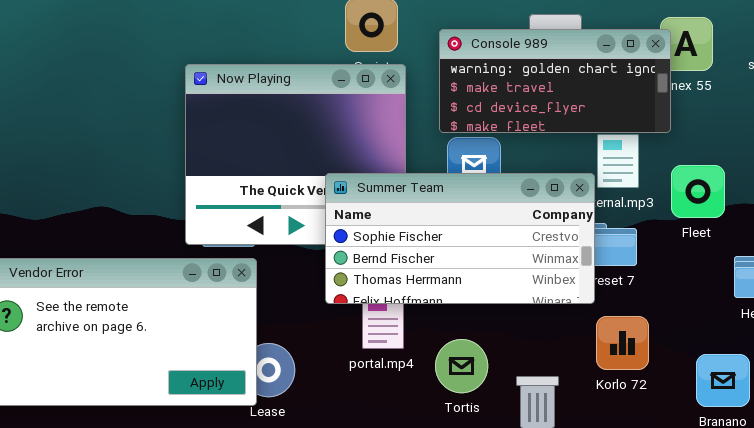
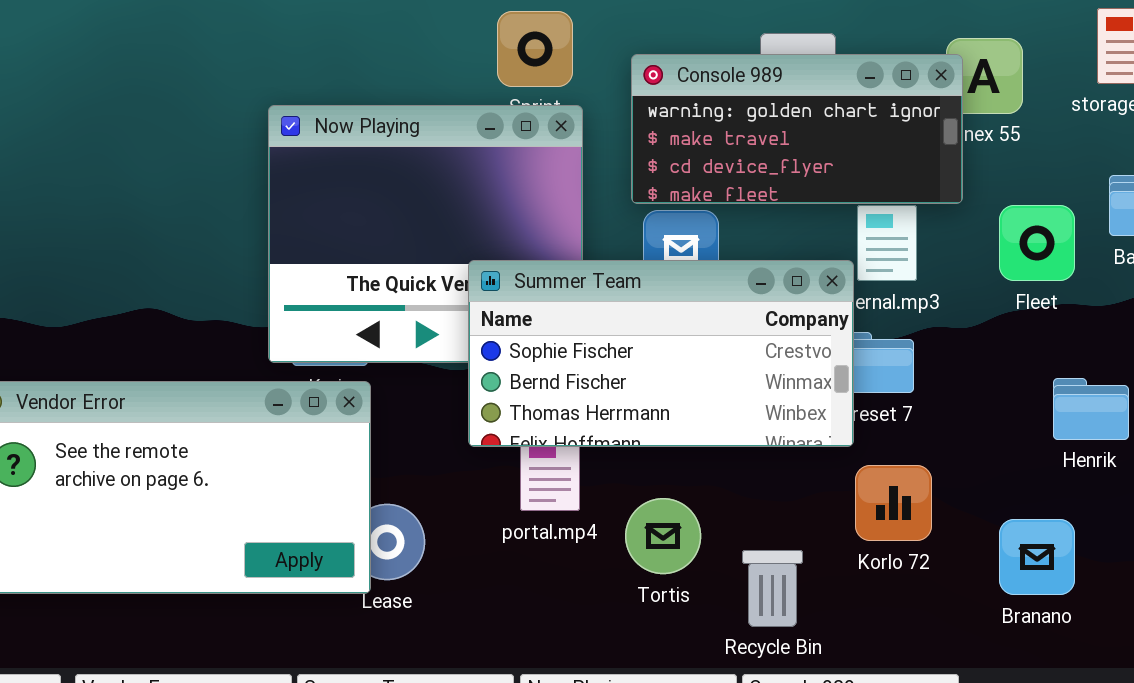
Fleet: [671,165,725,218] -> [999,205,1075,281], moved

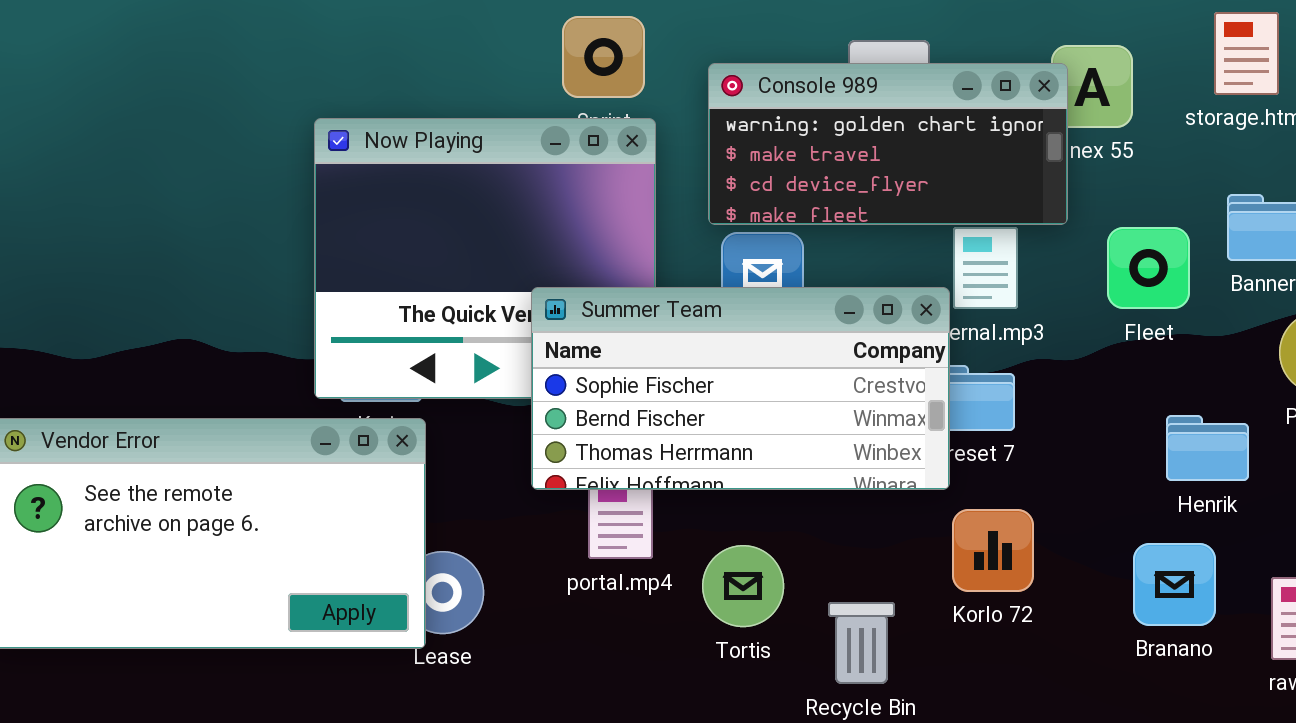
Branano: [999,519,1075,595] -> [1133,543,1216,626], moved

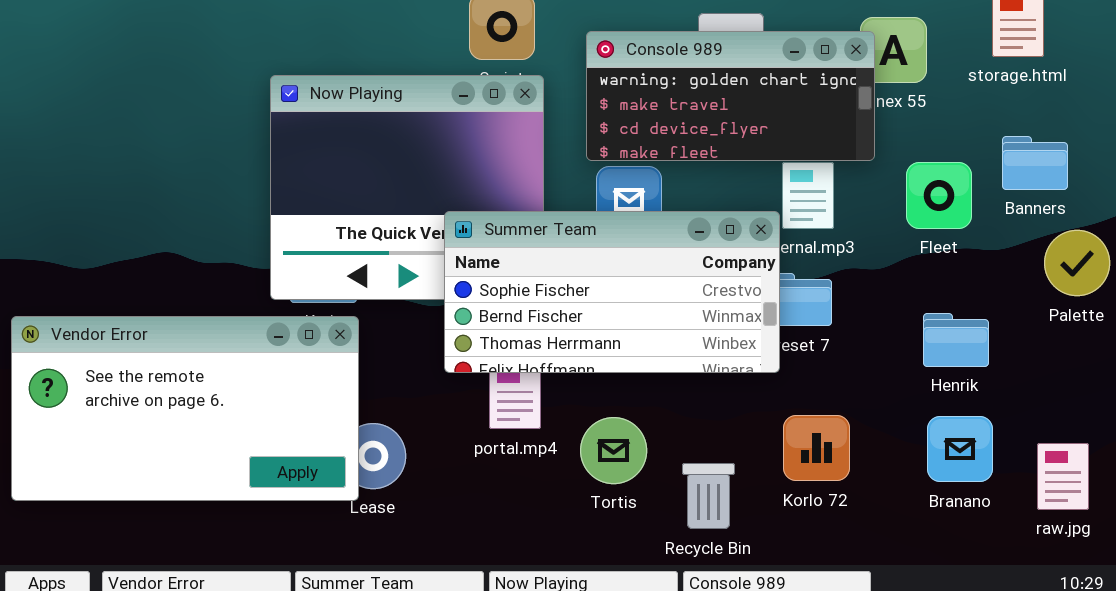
Henrik: [1166,415,1249,481] -> [923,313,989,367], moved
Korlo 72: [952,509,1034,592] -> [783,415,850,481], moved

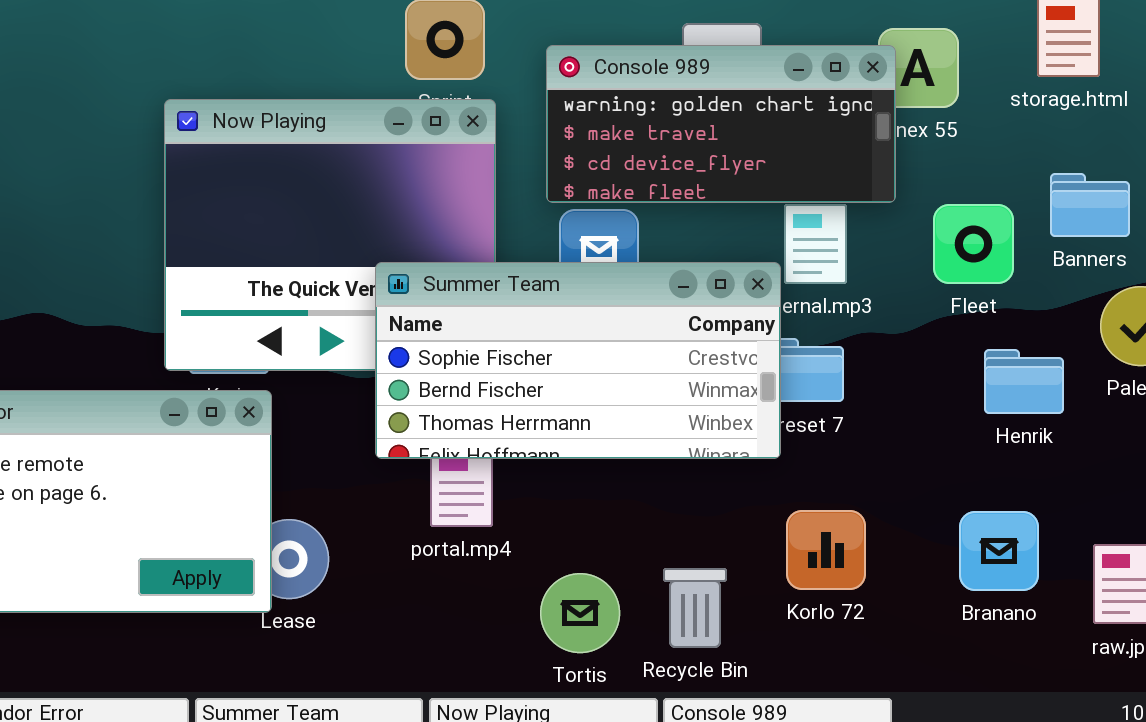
Henrik: [923,313,989,367] -> [984,349,1064,414], moved
Tortis: [580,417,647,484] -> [540,573,620,653], moved

